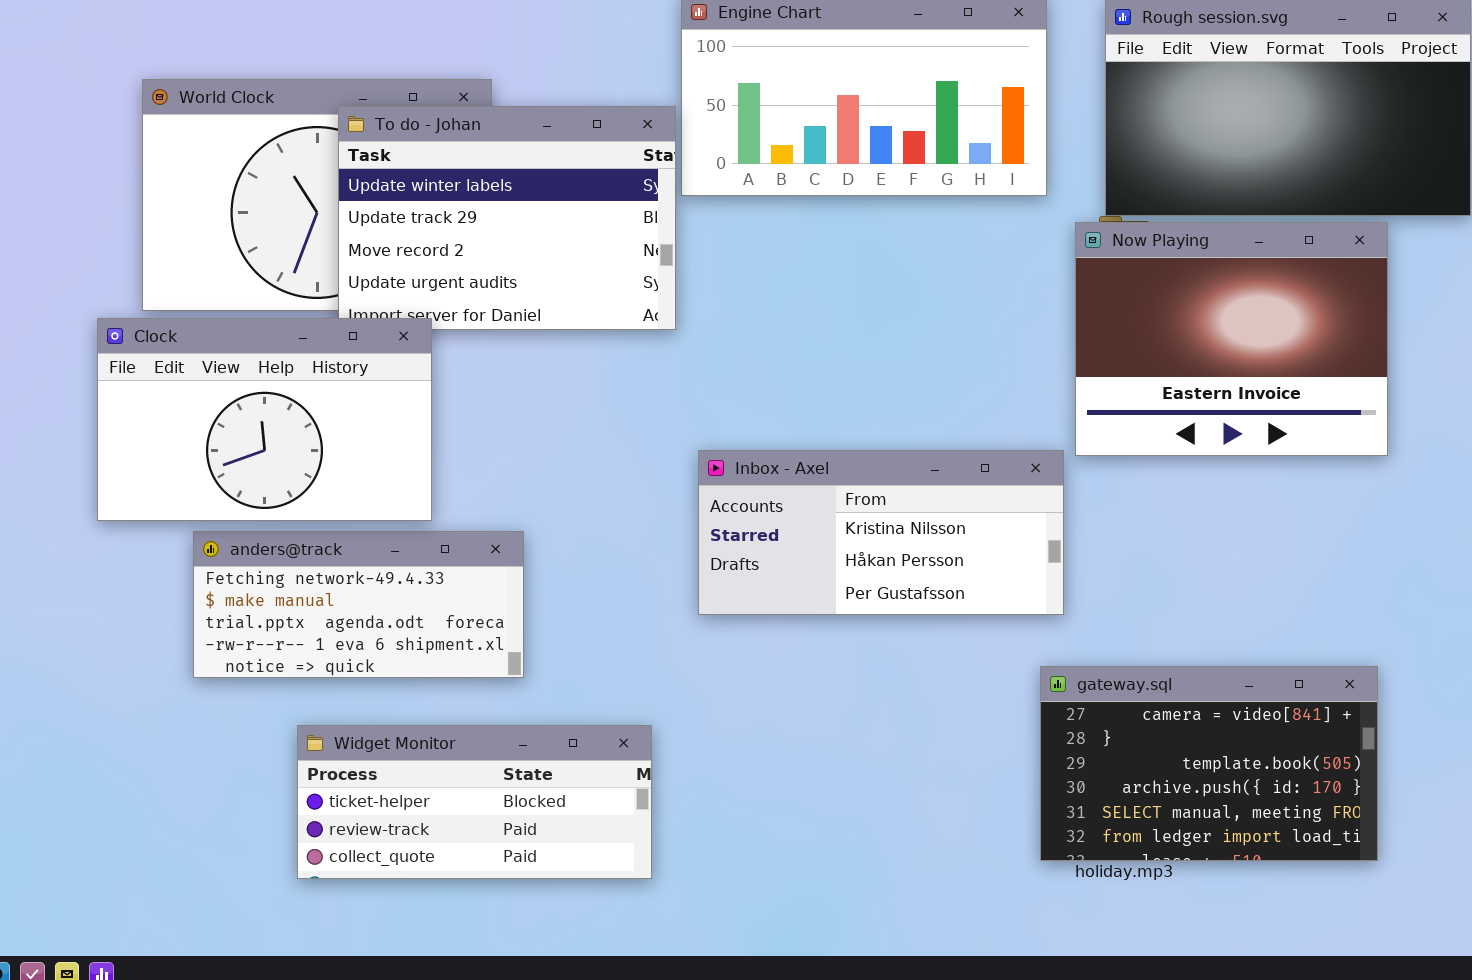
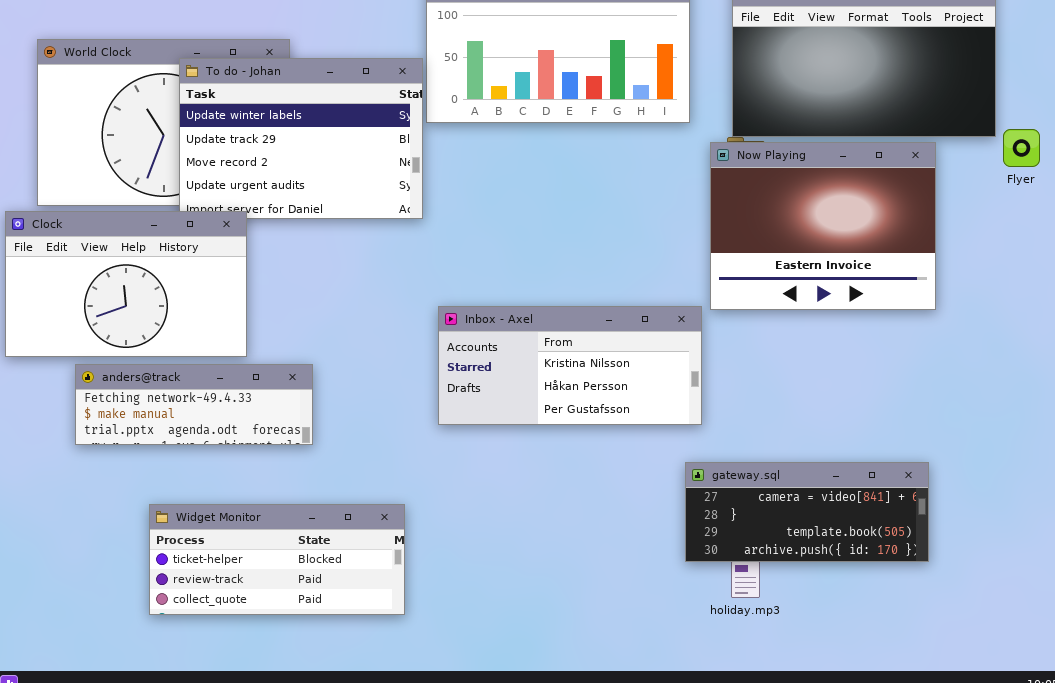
anders@track: [193,531,524,678] -> [75,364,313,445], resized
gateway.sql: [1040,666,1378,861] -> [685,462,929,562], resized

